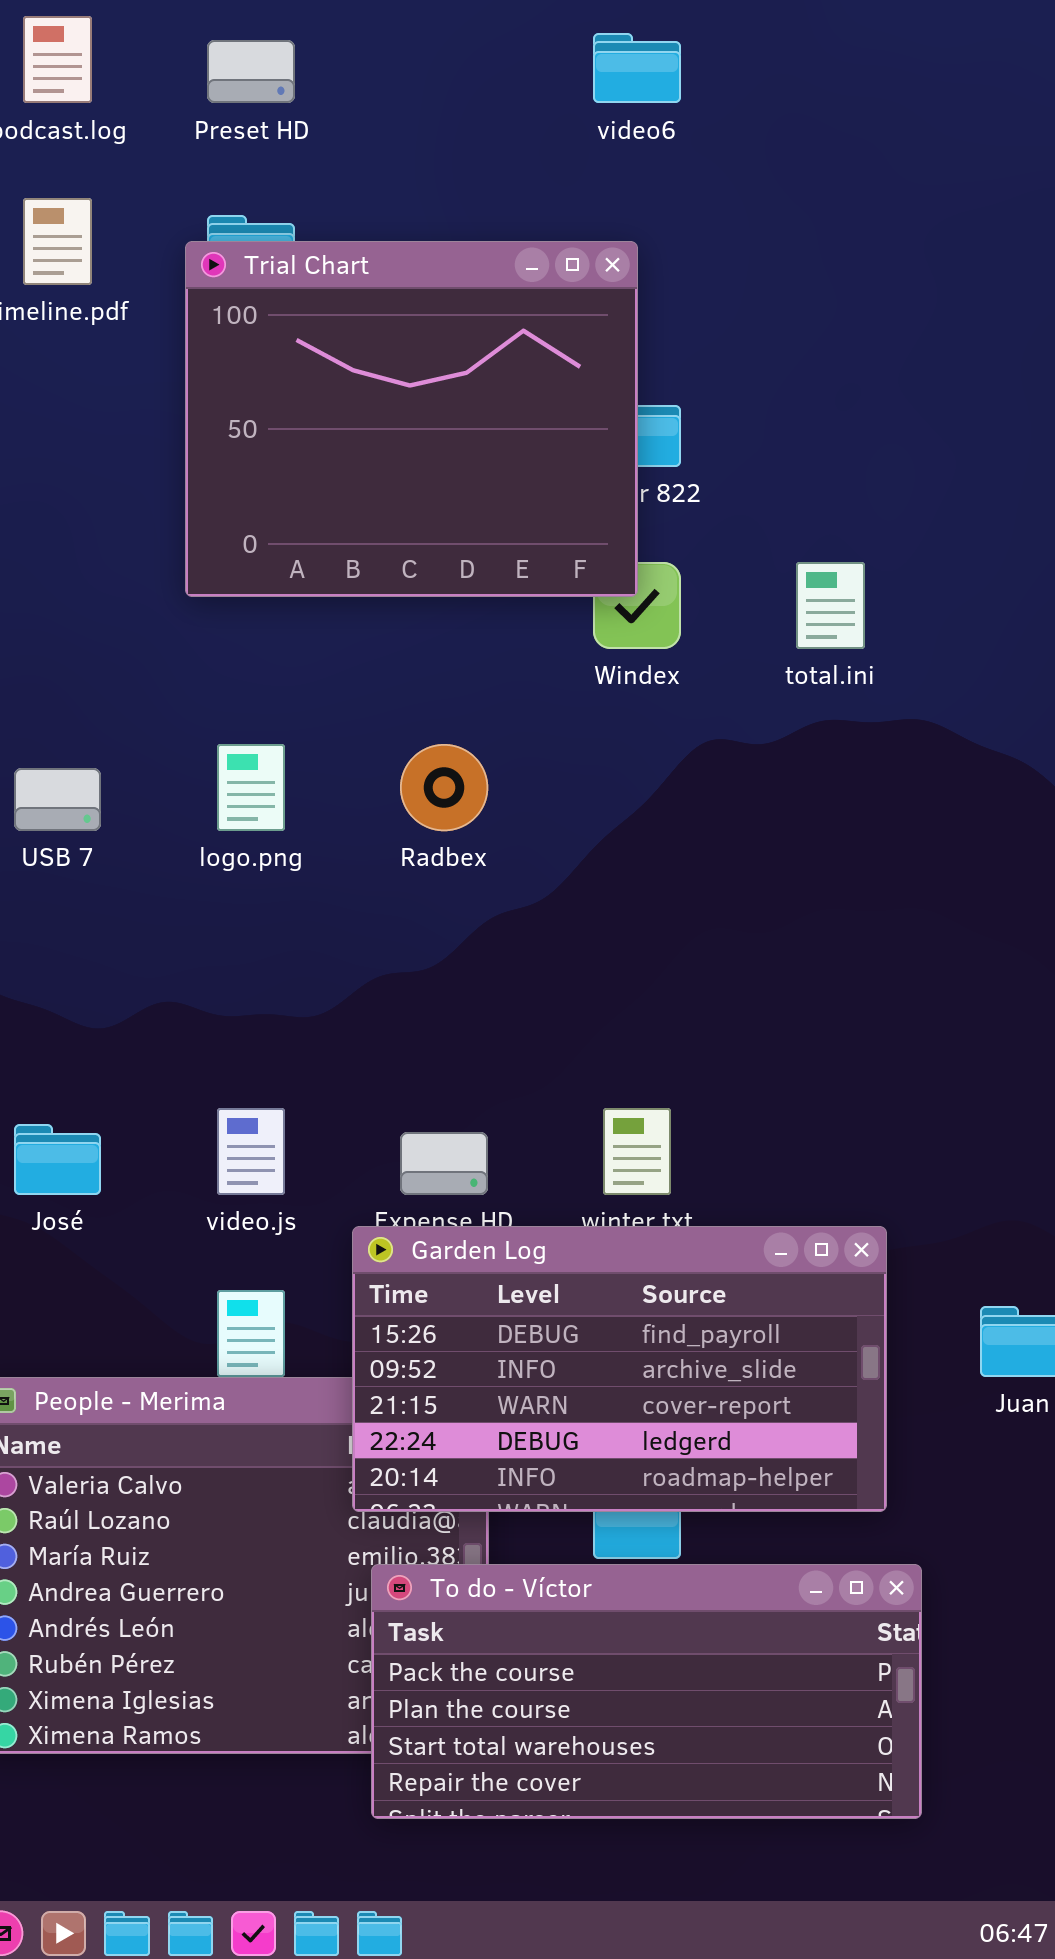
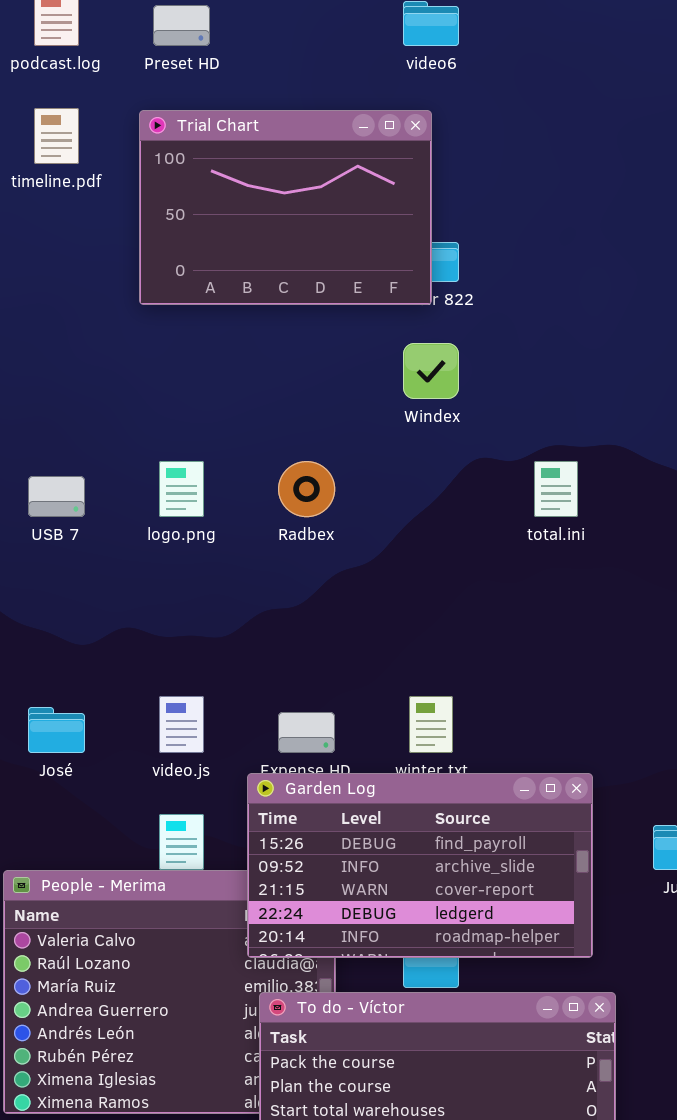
Trial Chart: [185,241,638,597] -> [139,110,432,305], moved, resized
total.ini: [796,562,865,649] -> [534,461,578,517], moved

